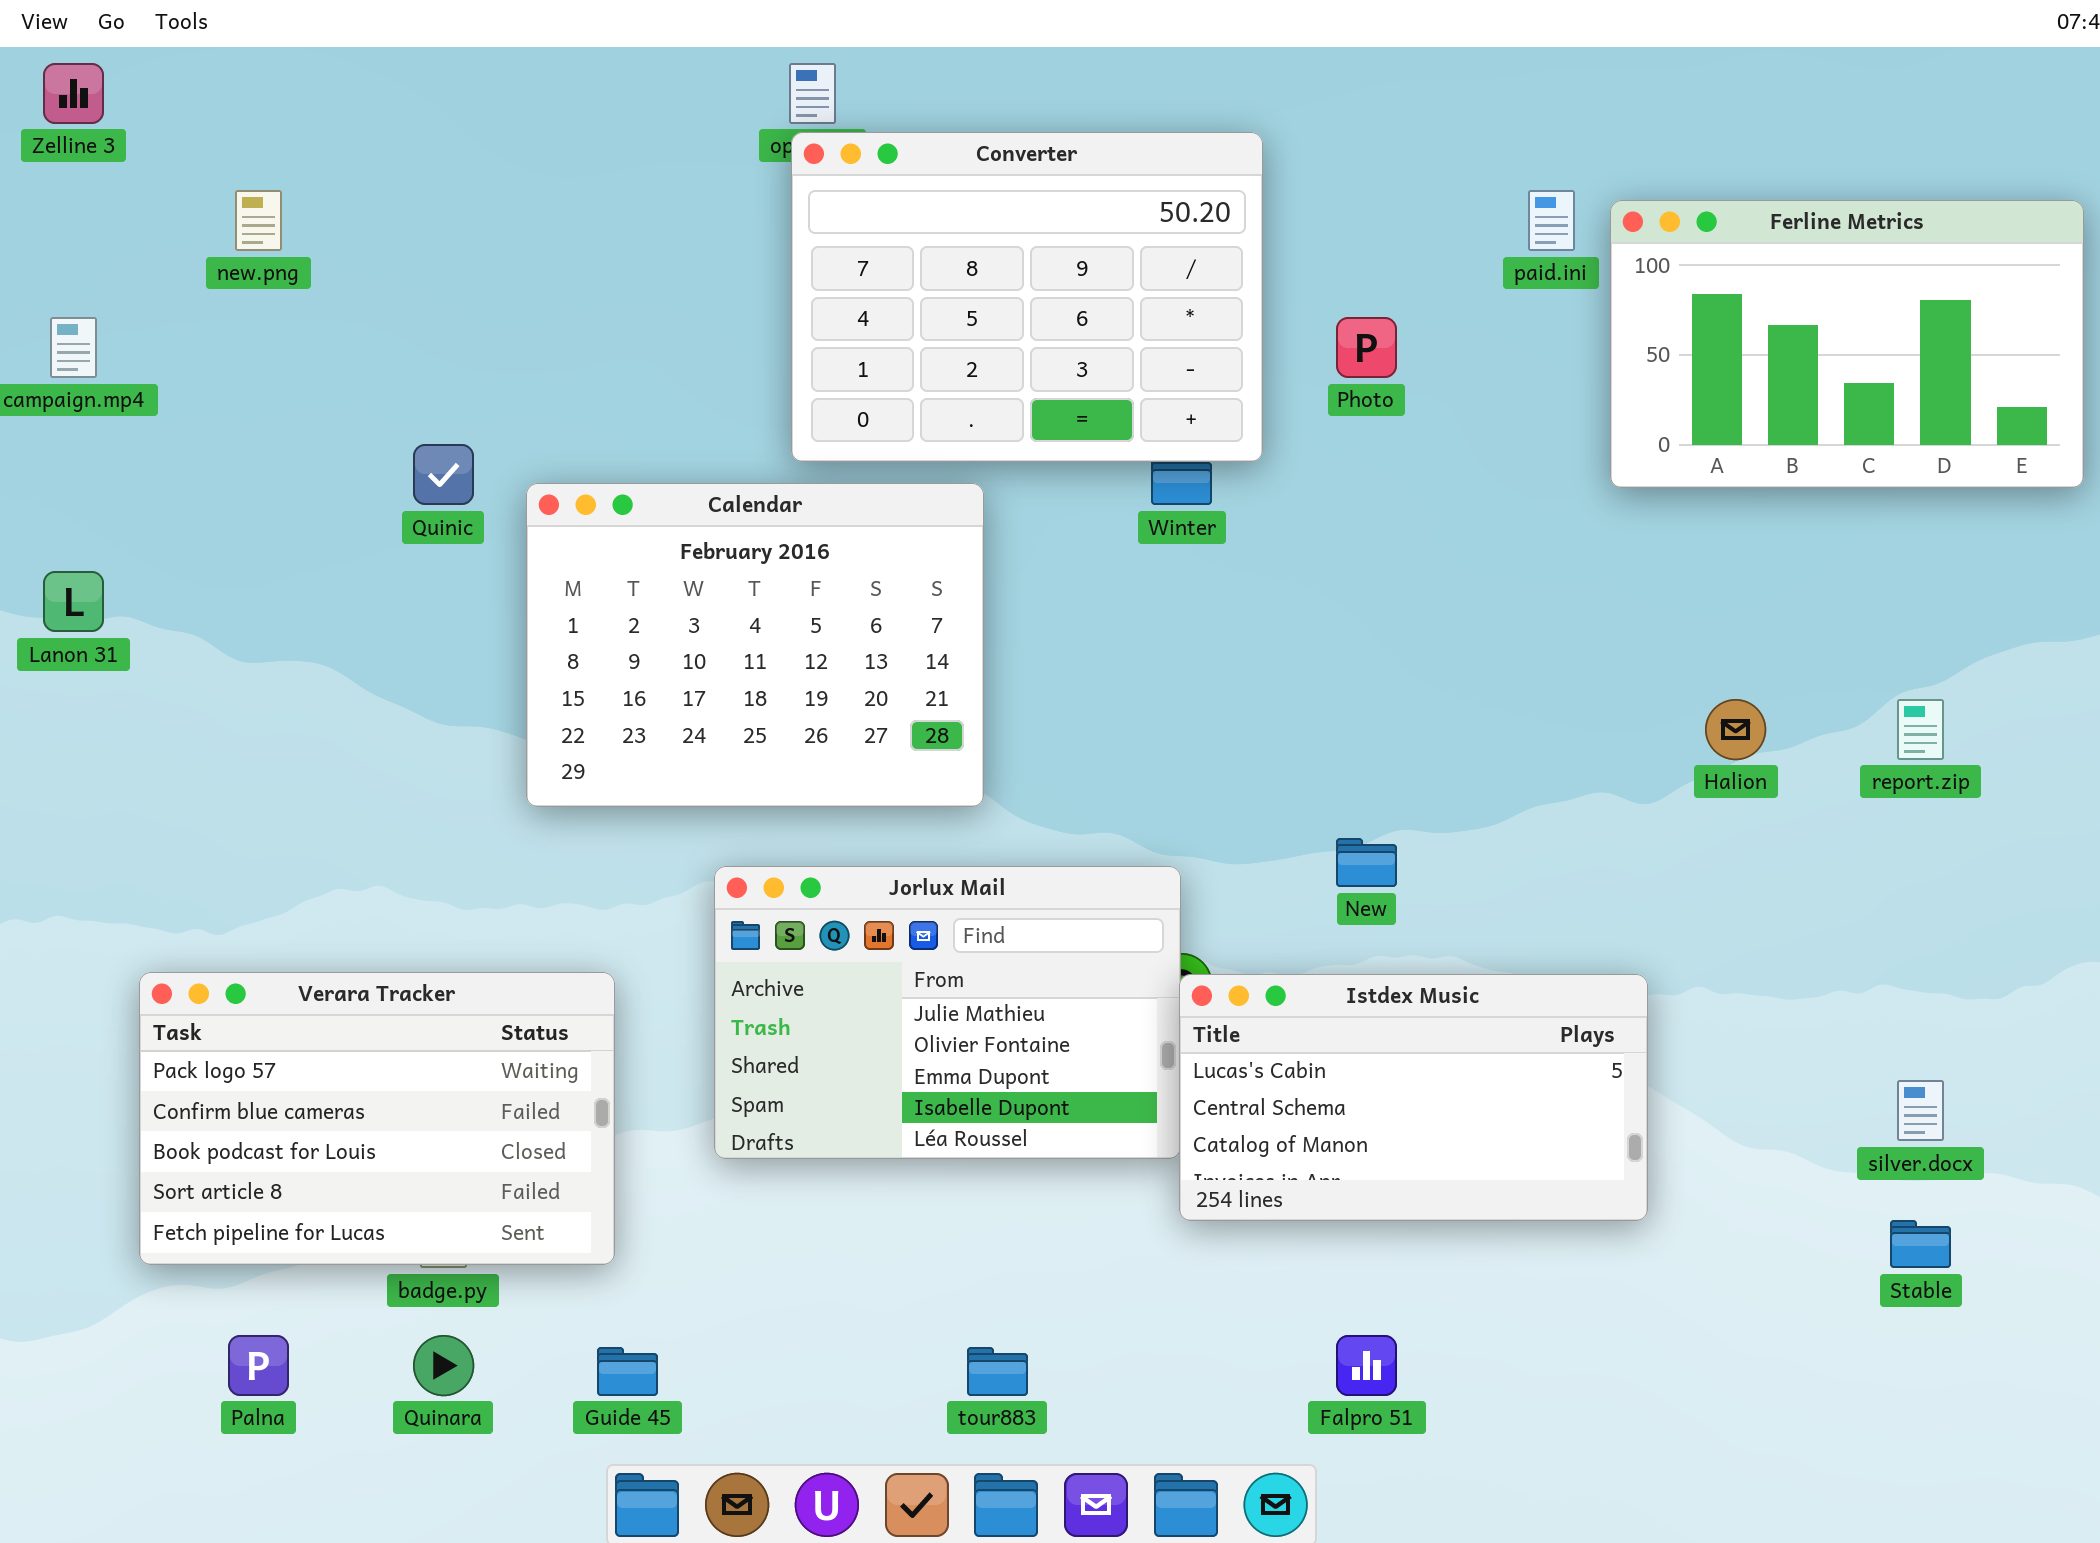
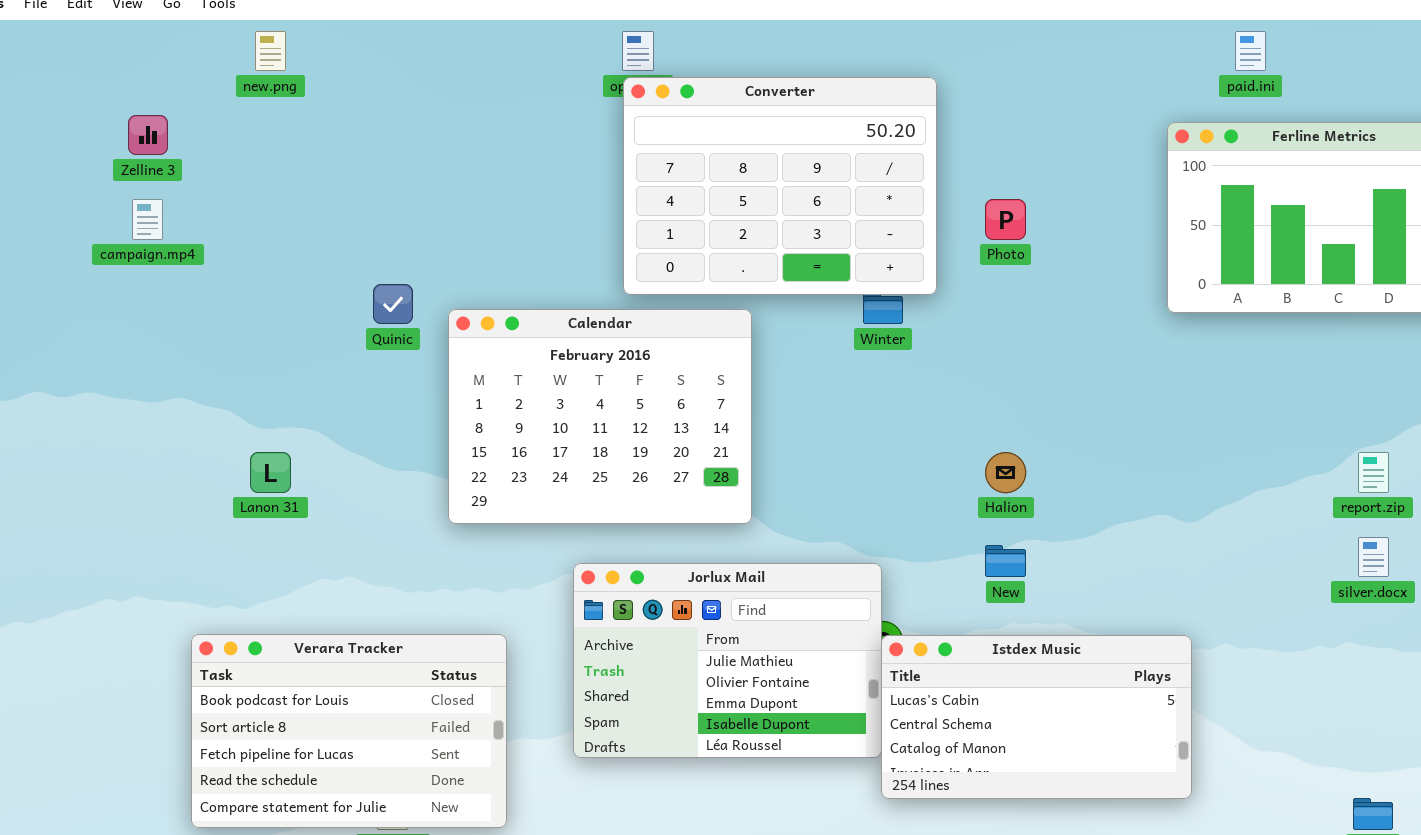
Zelline 3: [43,63,104,124] -> [128,115,168,155], moved
new.png: [235,190,282,251] -> [255,31,286,71], moved
paid.ini: [1528,190,1575,251] -> [1235,31,1266,71], moved
Lanon 31: [43,571,104,632] -> [250,452,291,493], moved
Halion: [1705,699,1766,760] -> [985,452,1026,493], moved
Verara Tracker: [139,972,615,1265] -> [191,634,507,828], scrolled down 2 rows
silver.docx: [1897,1080,1944,1141] -> [1358,537,1389,577], moved

